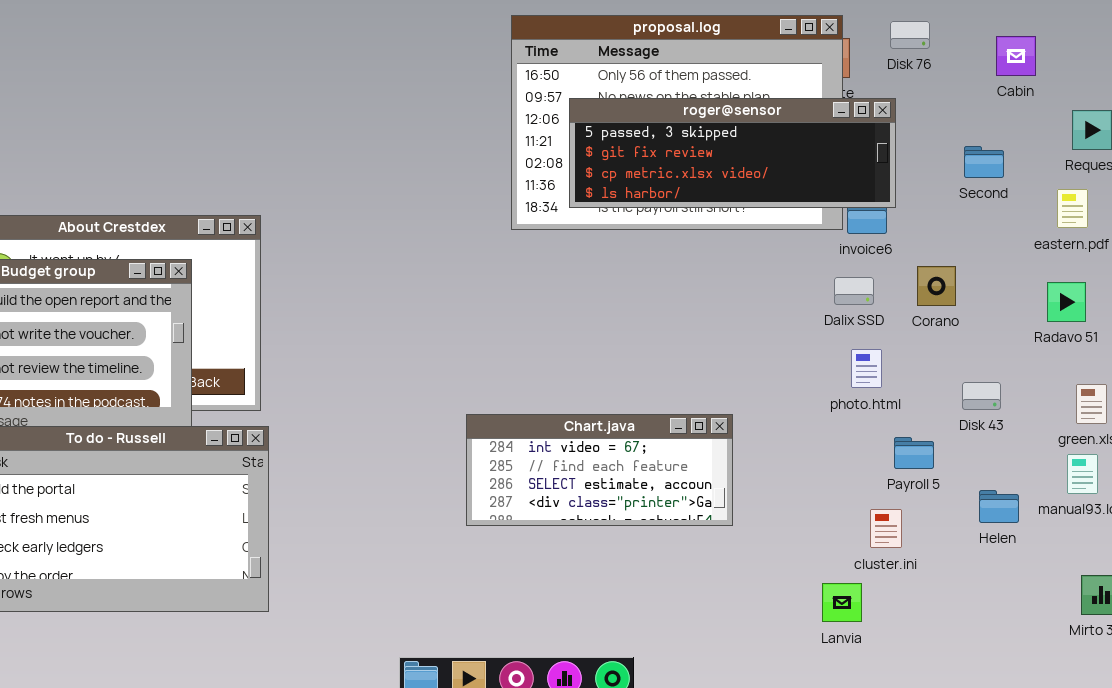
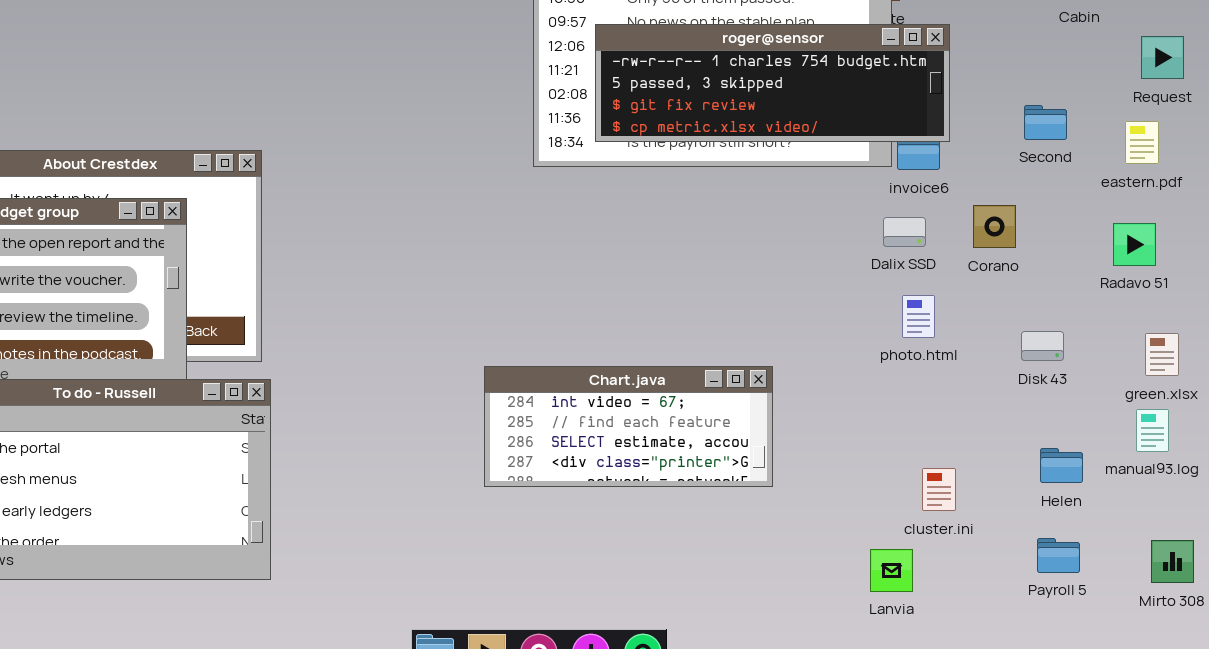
roger@sensor: [569,98,896,208] -> [595,24,950,142], scrolled up 1 row
Second: [964,146,1004,178] -> [1024,105,1067,140], moved
Payroll 5: [894,437,934,469] -> [1037,538,1080,573], moved

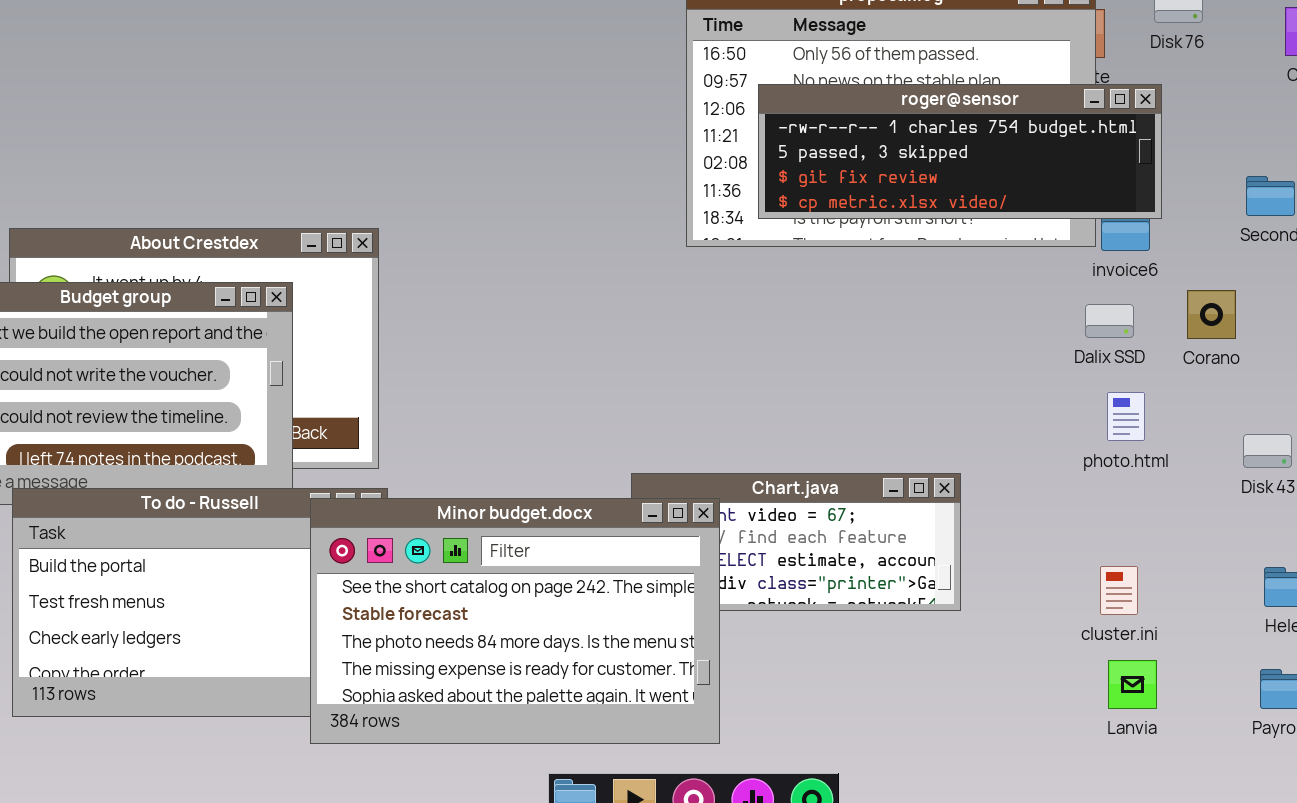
Minor budget.docx: none -> [310,498,720,744], opened
cluster.ini: [922,468,956,511] -> [1100,566,1138,615], moved
Lanvia: [870,549,913,592] -> [1108,660,1157,709], moved

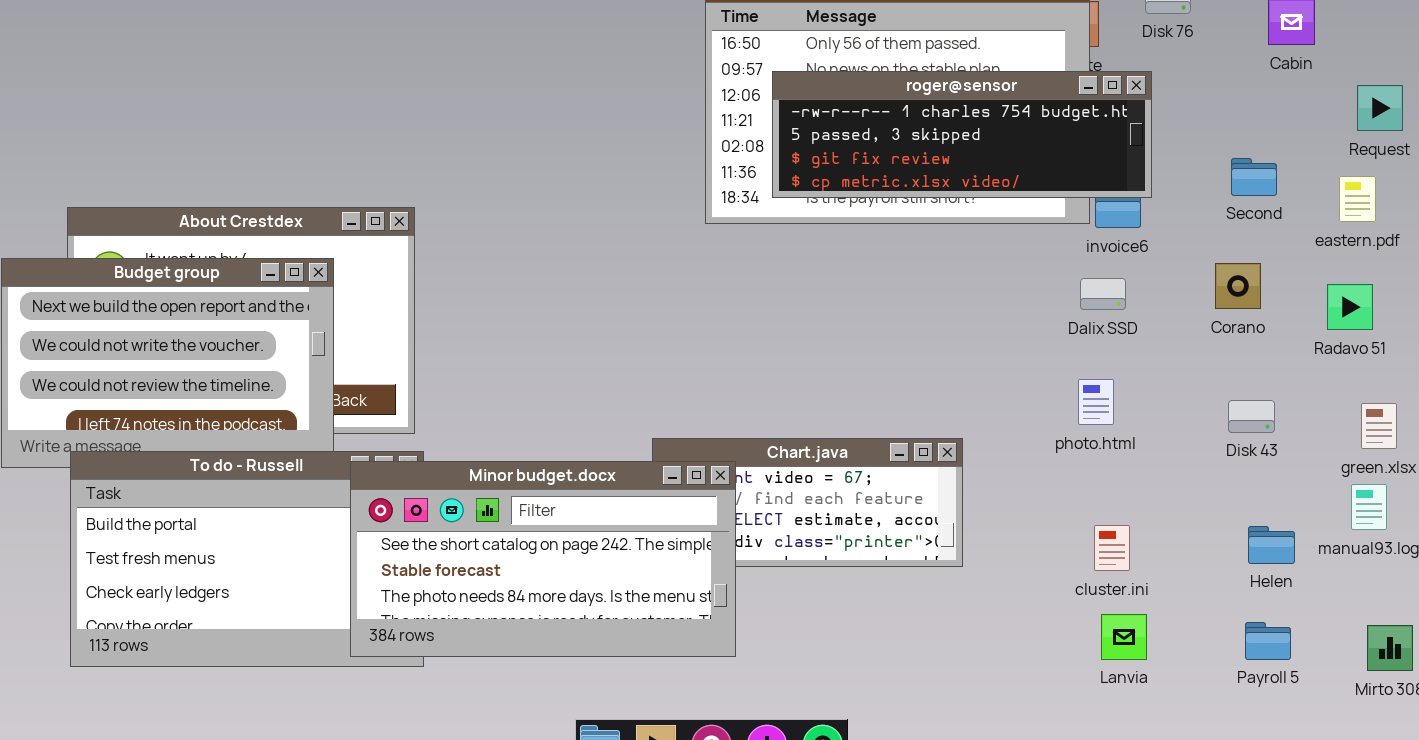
Corano: [1187,290,1236,339] -> [1215,263,1261,309], moved
photo.html: [1107,392,1145,441] -> [1078,379,1114,425], moved
Minor budget.docx: [310,498,720,744] -> [350,461,736,657], resized

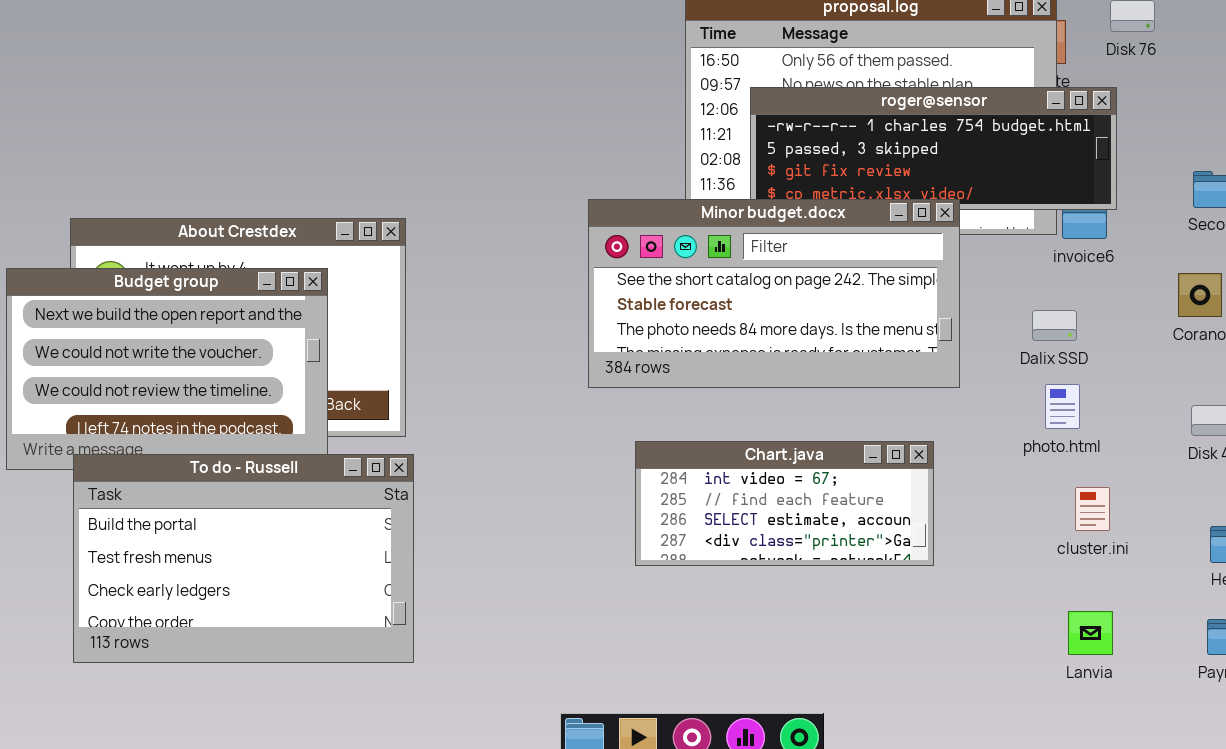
Dalix SSD: [1080,278,1126,310] -> [1032,310,1077,341], moved
Minor budget.docx: [350,461,736,657] -> [588,199,960,388], moved
cluster.ini: [1094,525,1130,571] -> [1075,487,1110,531], moved

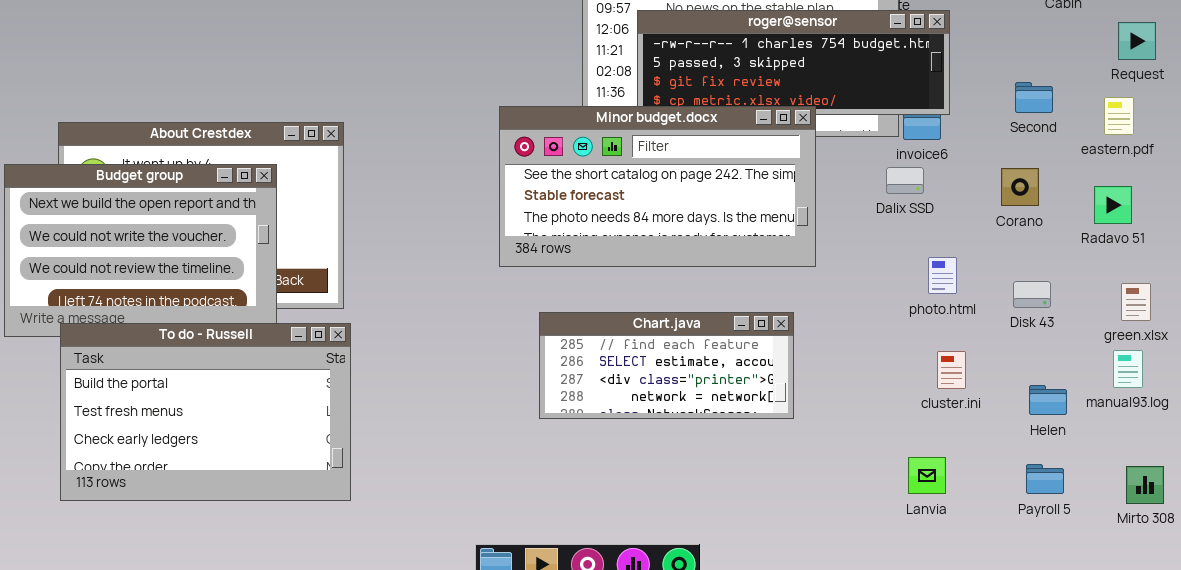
Dalix SSD: [1032,310,1077,341] -> [886,167,924,194], moved
photo.html: [1045,384,1080,429] -> [928,257,957,294], moved
Chart.java: [635,441,934,566] -> [539,312,794,419], scrolled down 1 row
cluster.ini: [1075,487,1110,531] -> [937,351,966,389], moved

